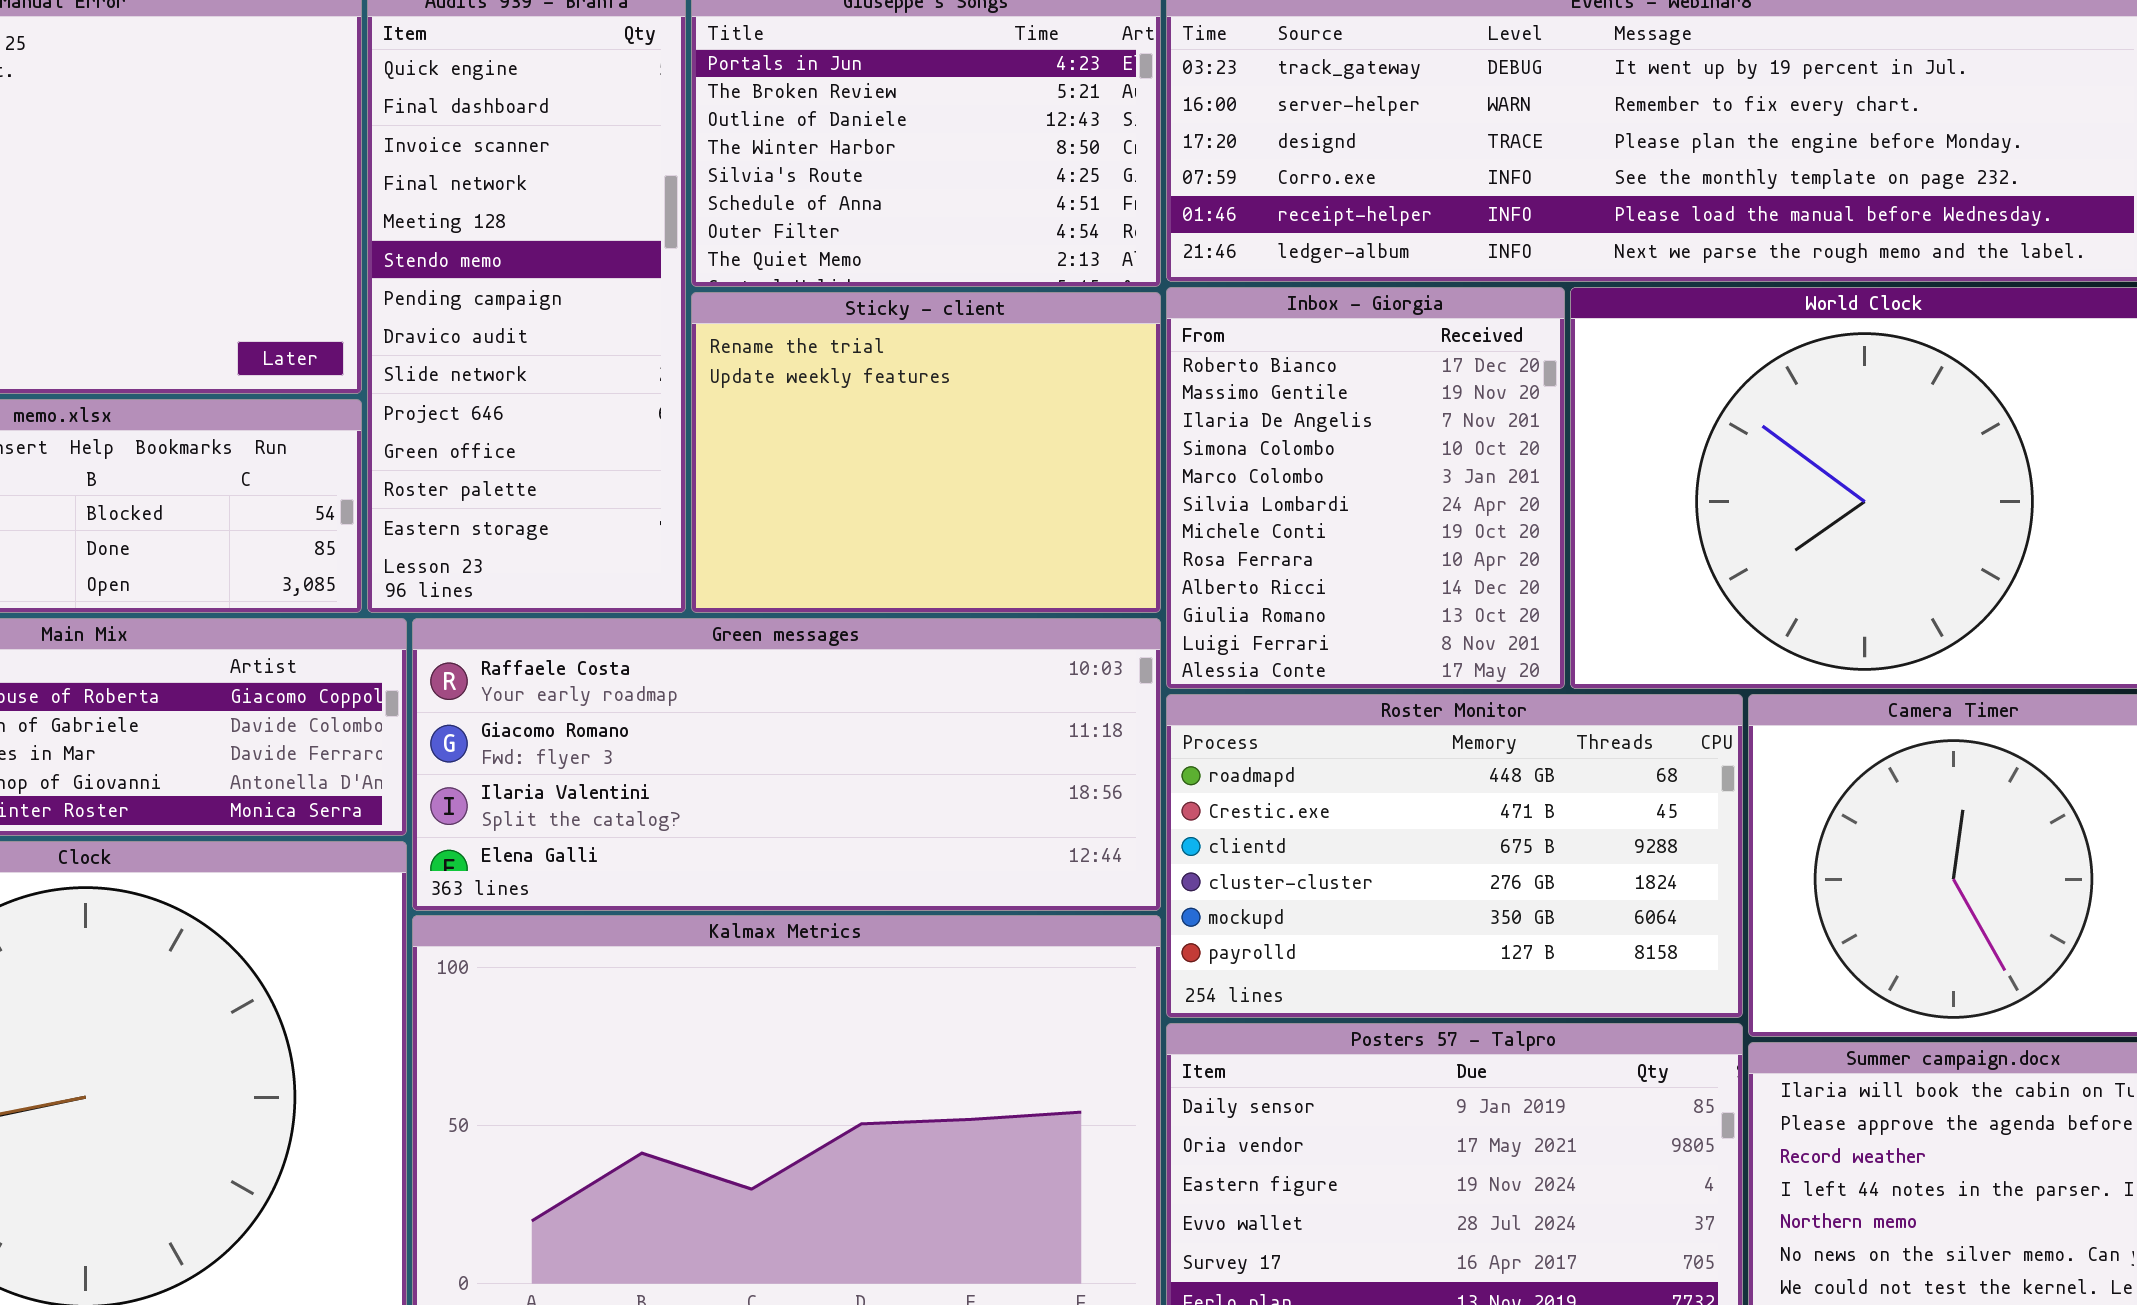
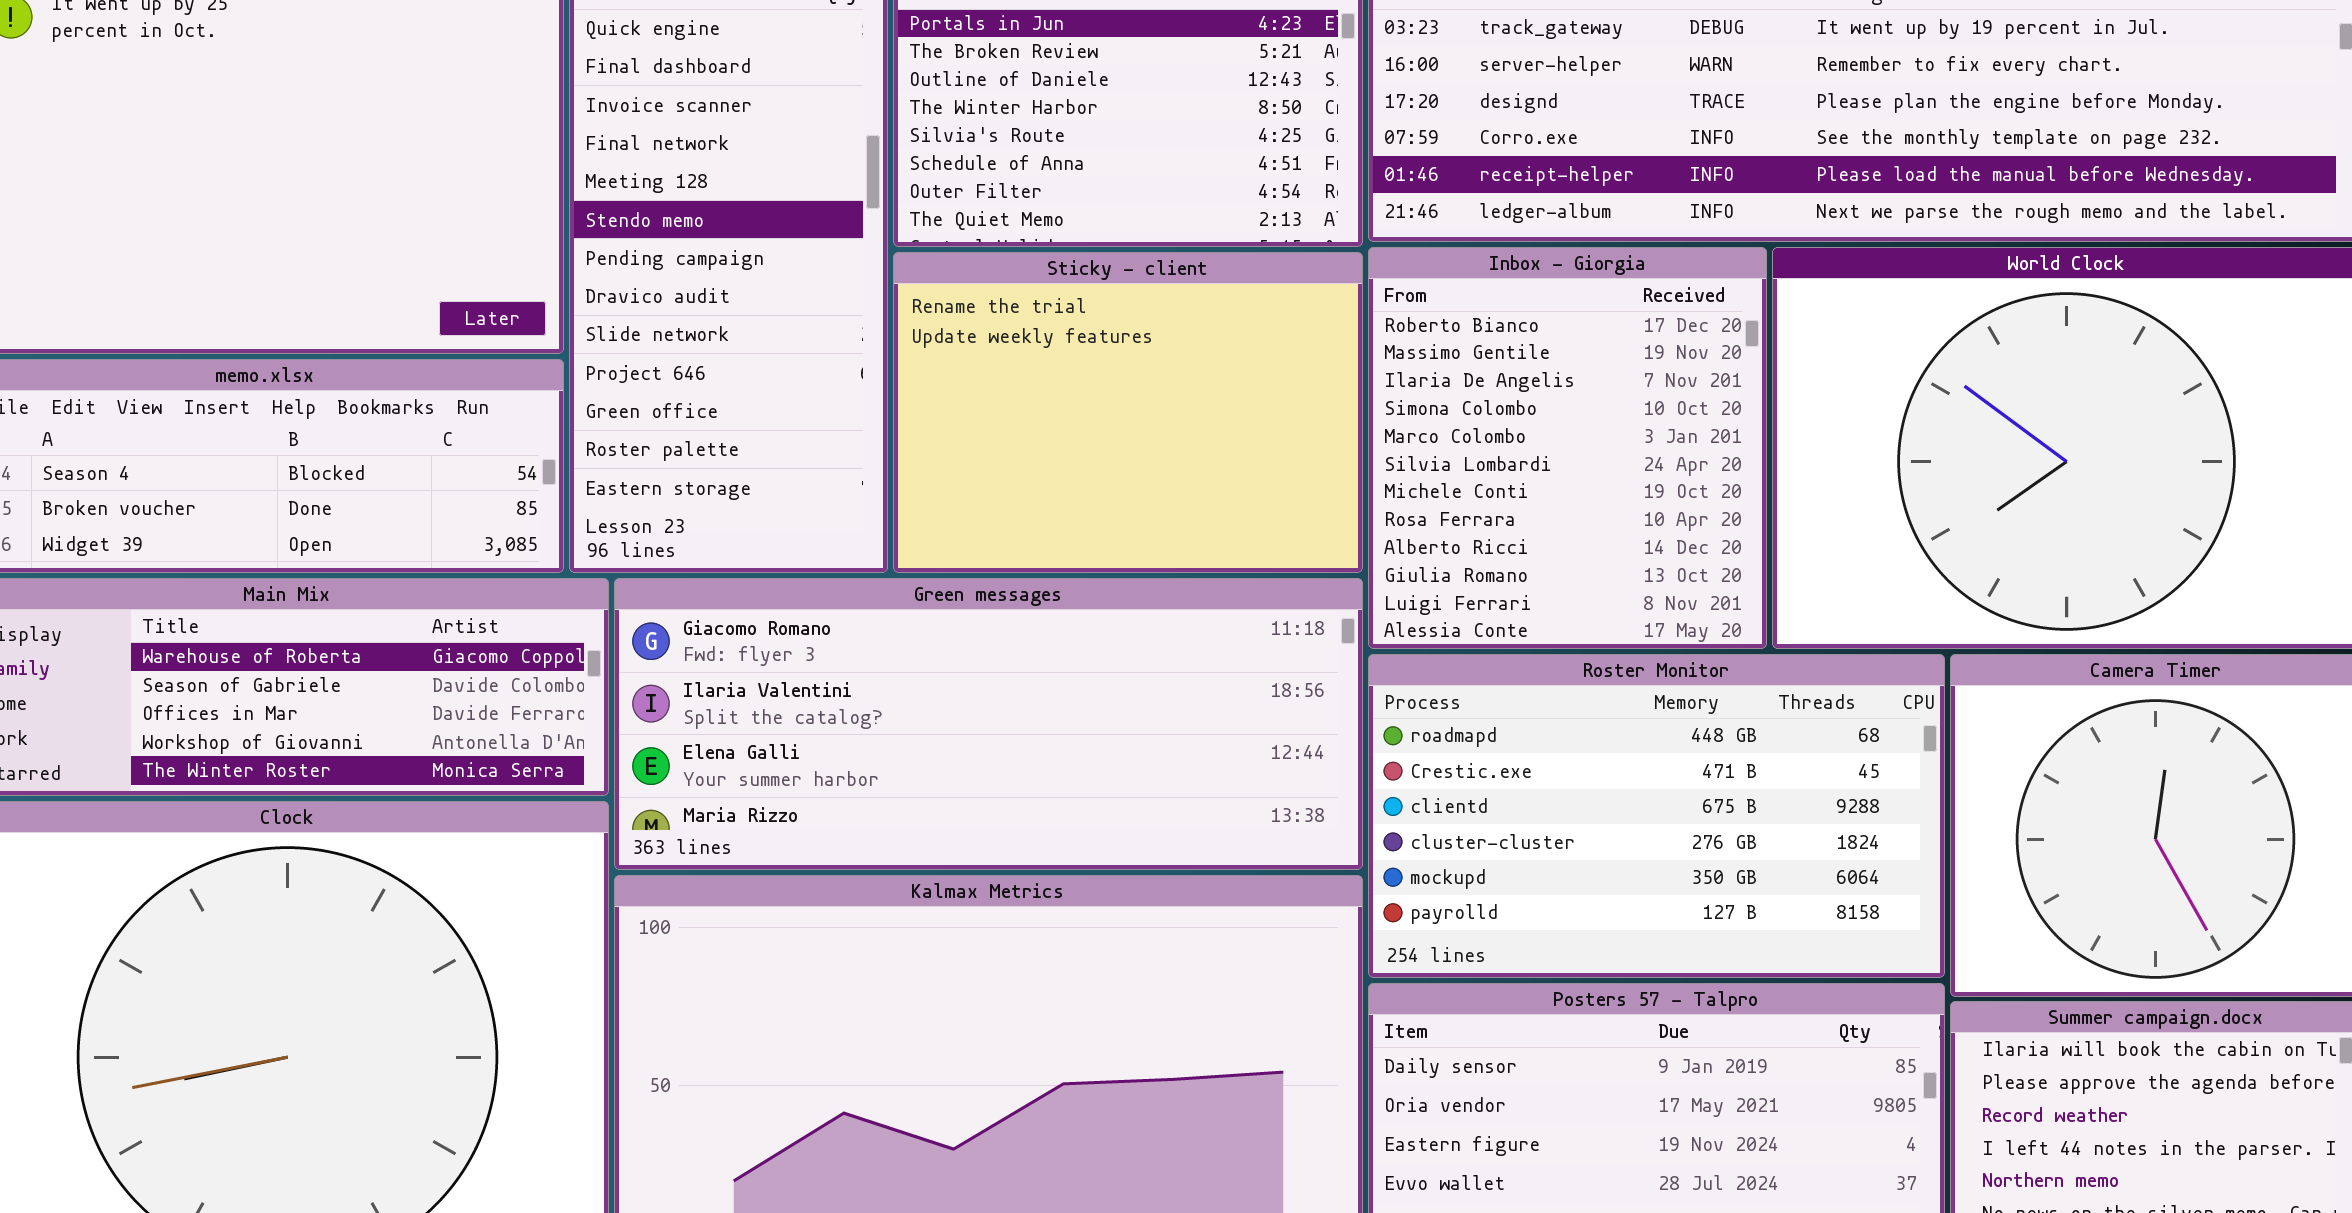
Green messages: [412,618,1161,911] -> [614,578,1363,870], scrolled down 1 row

